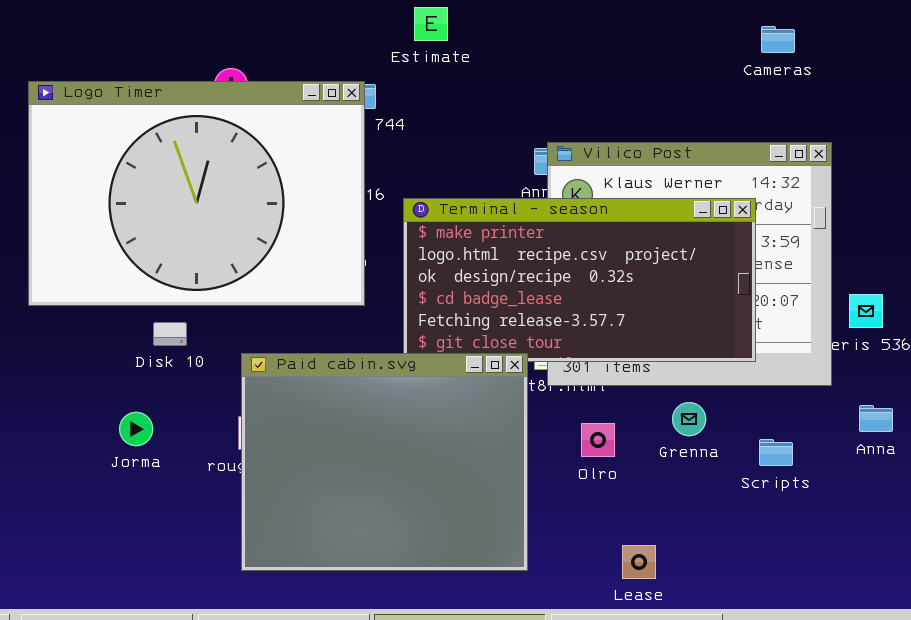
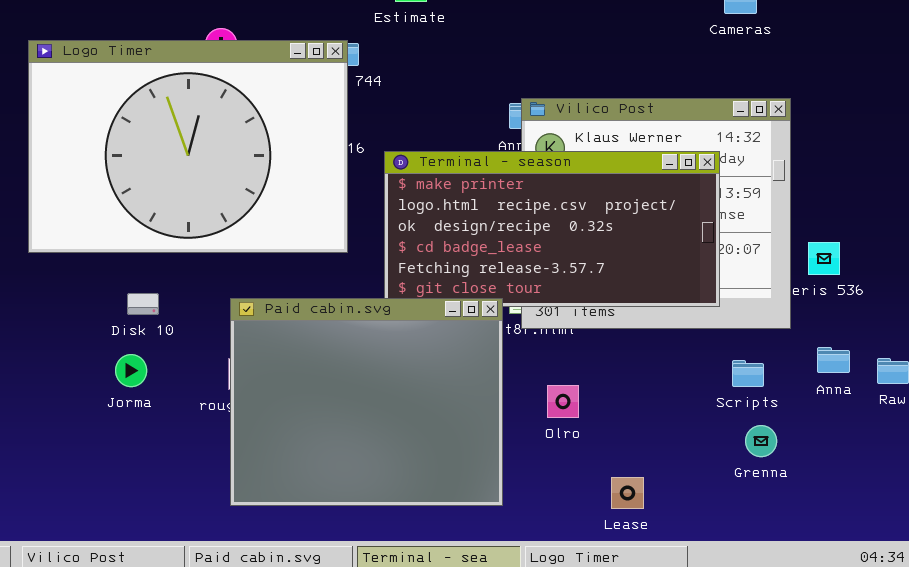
Disk 10: [153,322,187,346] -> [127,293,159,315], moved
Grenna: [672,402,706,436] -> [745,425,777,457], moved
Olro: [581,423,615,457] -> [547,385,579,418], moved
Scripts: [759,439,793,466] -> [732,360,764,387], moved
Lease: [622,545,656,579] -> [611,477,644,509], moved

